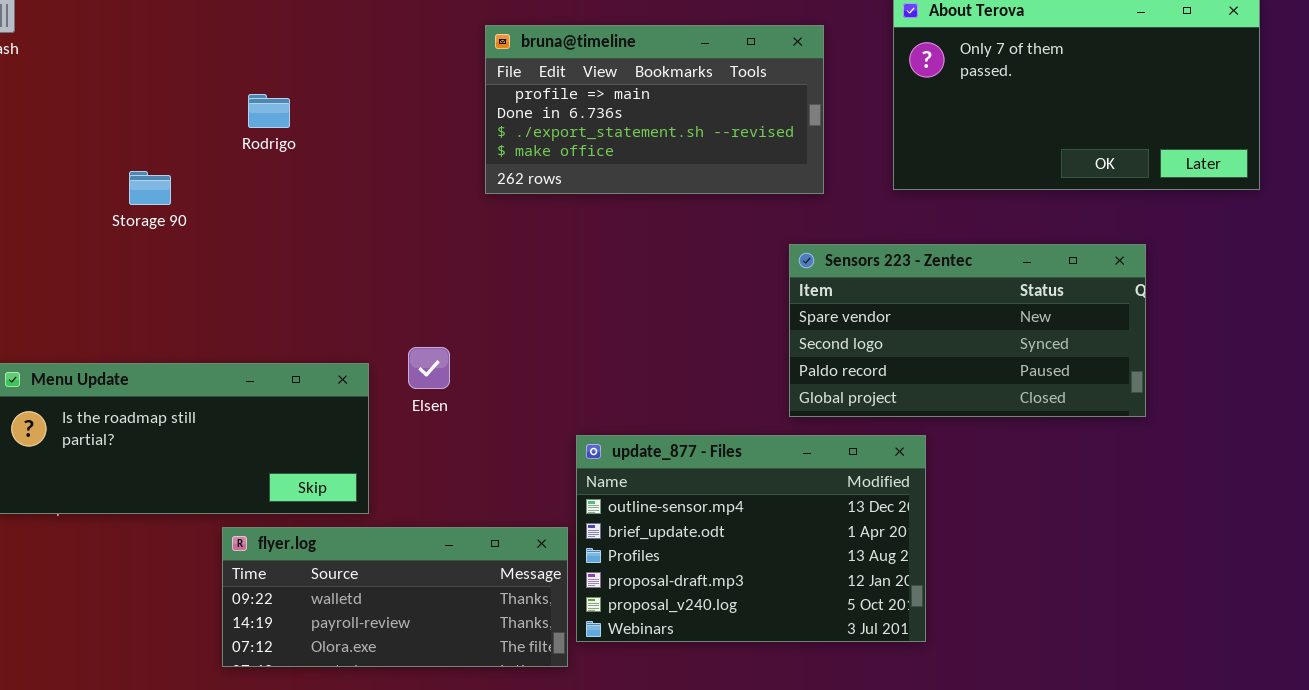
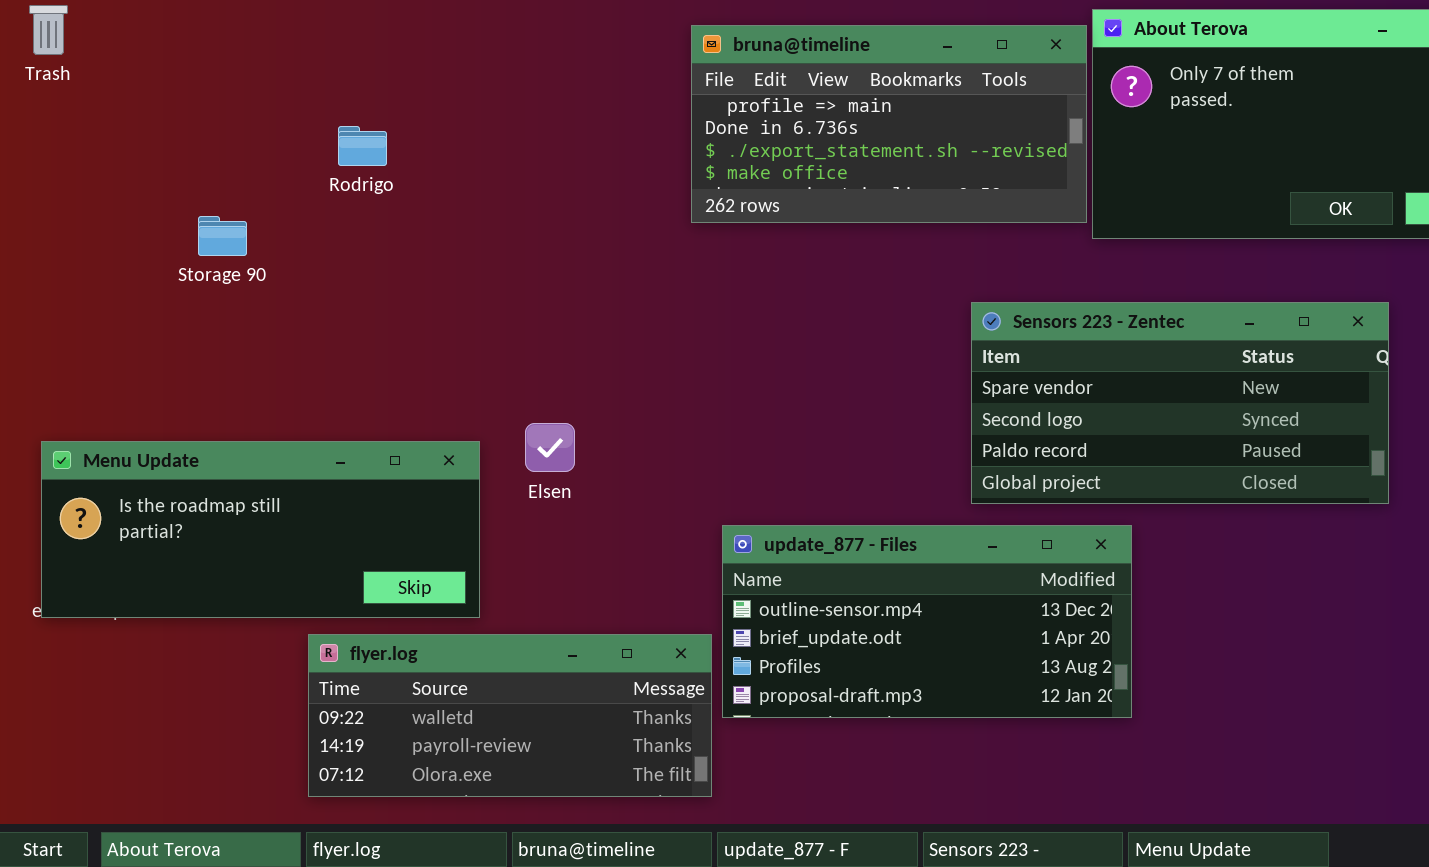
bruna@timeline: [485,25,824,194] -> [691,25,1087,223], moved
update_877 - Files: [576,435,926,642] -> [722,525,1132,718], resized

